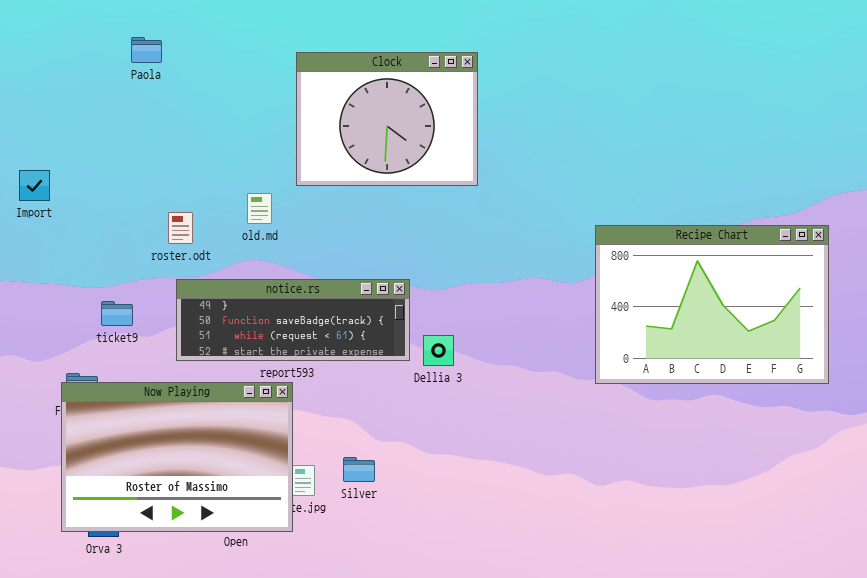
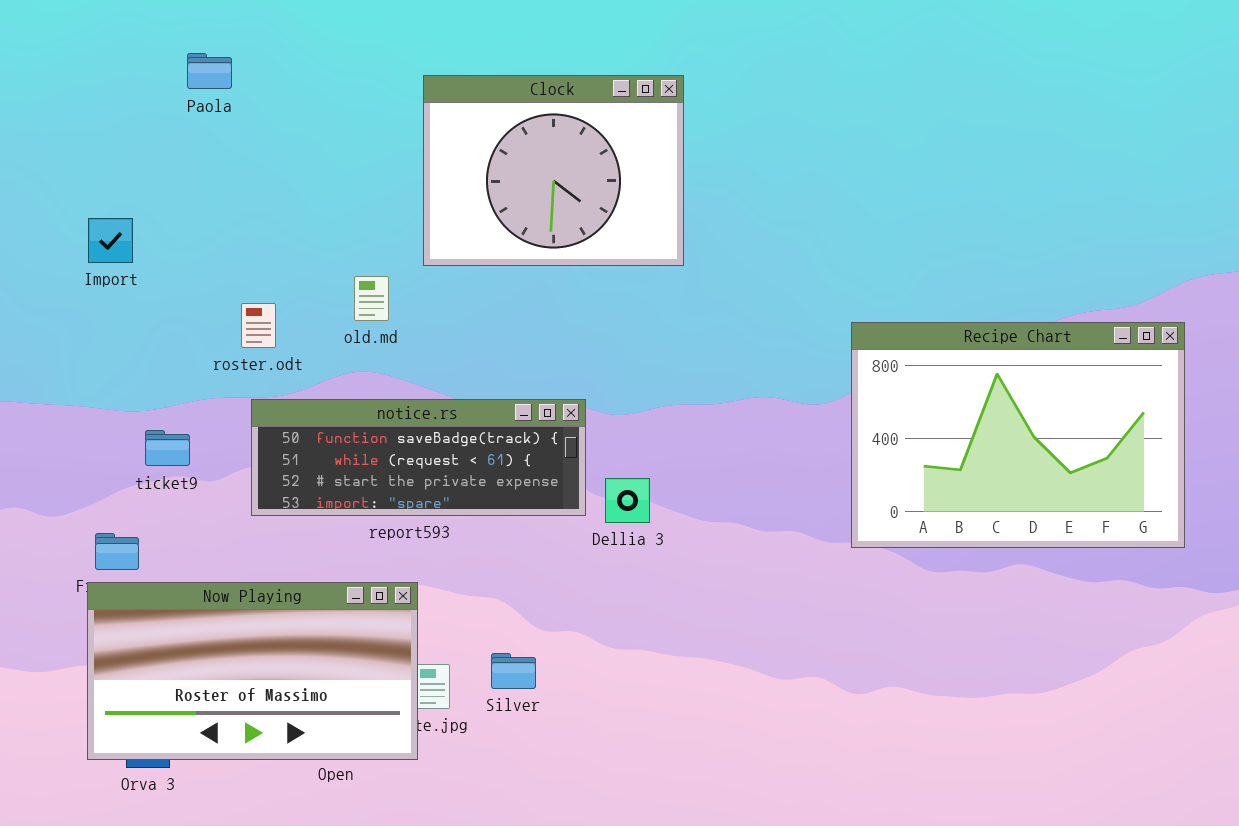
Import: [19,170,50,201] -> [88,218,133,263], moved
notice.rs: [176,279,410,361] -> [251,399,586,516], scrolled down 1 row
Now Playing: [61,382,293,532] -> [87,582,418,760], resized

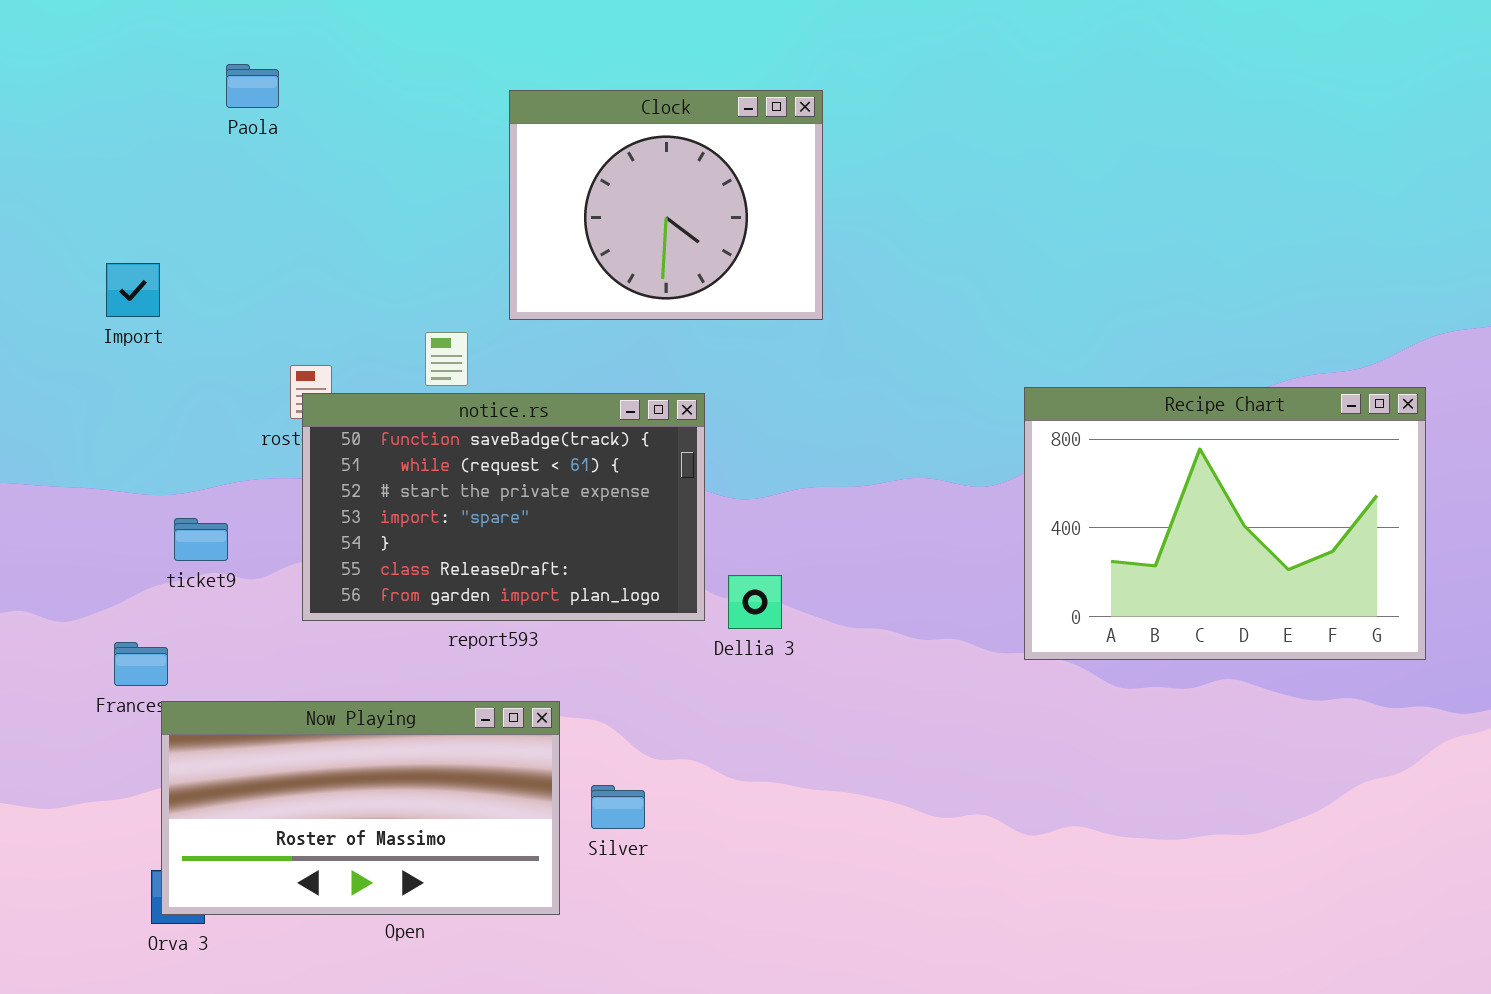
notice.rs: [251,399,586,516] -> [302,393,705,621], resized
Now Playing: [87,582,418,760] -> [161,701,560,915], moved

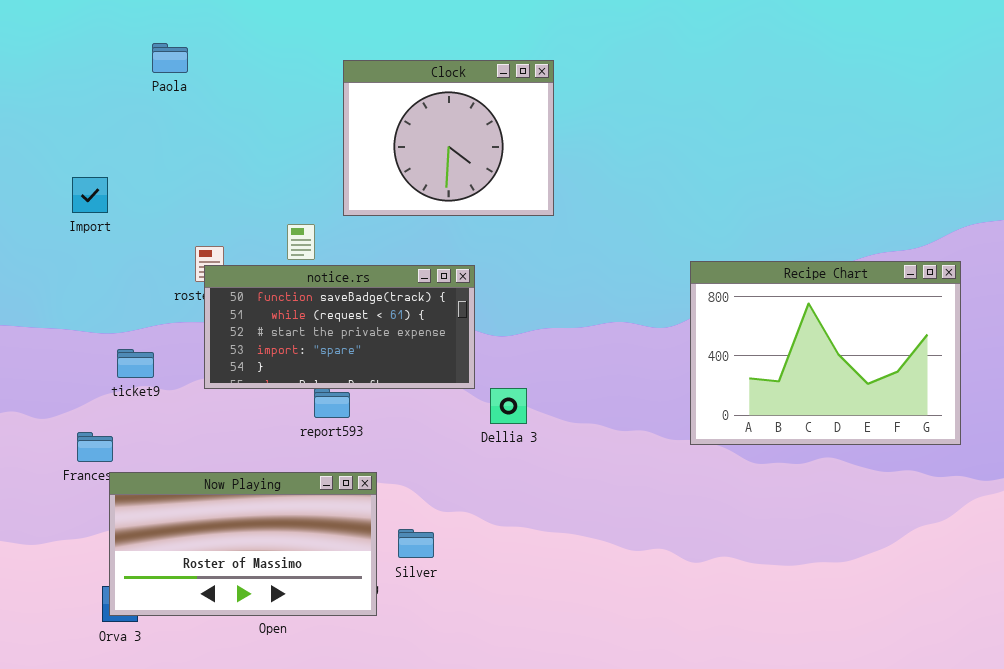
notice.rs: [302,393,705,621] -> [204,265,475,389], resized

